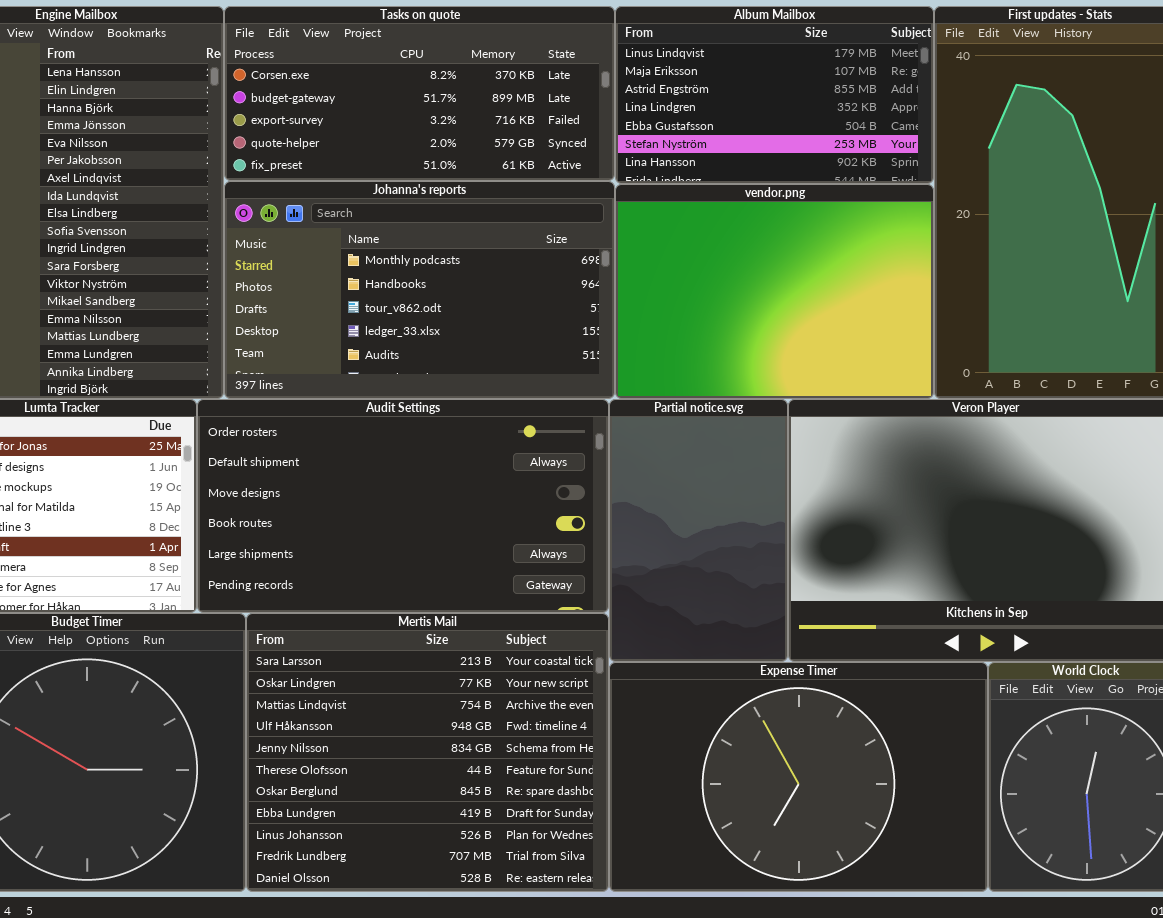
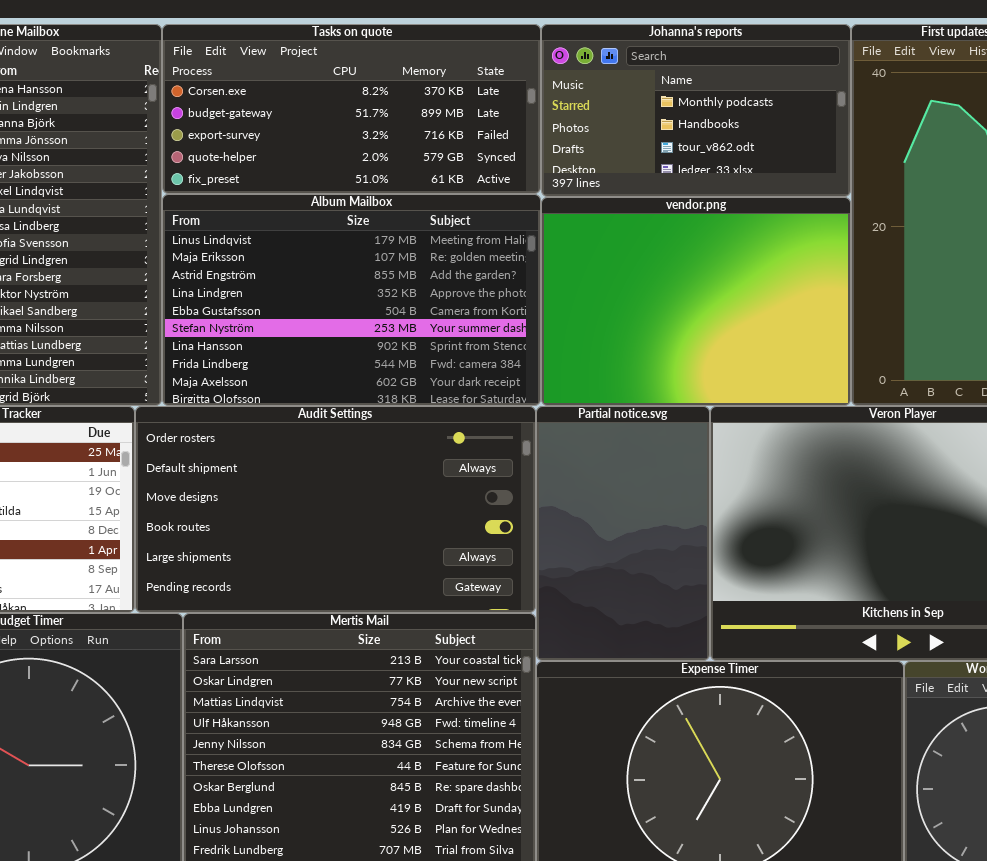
Album Mailbox: [615,6,934,184] -> [162,194,541,406], moved, resized
Johanna's reports: [224,181,615,399] -> [541,24,851,197], moved, resized

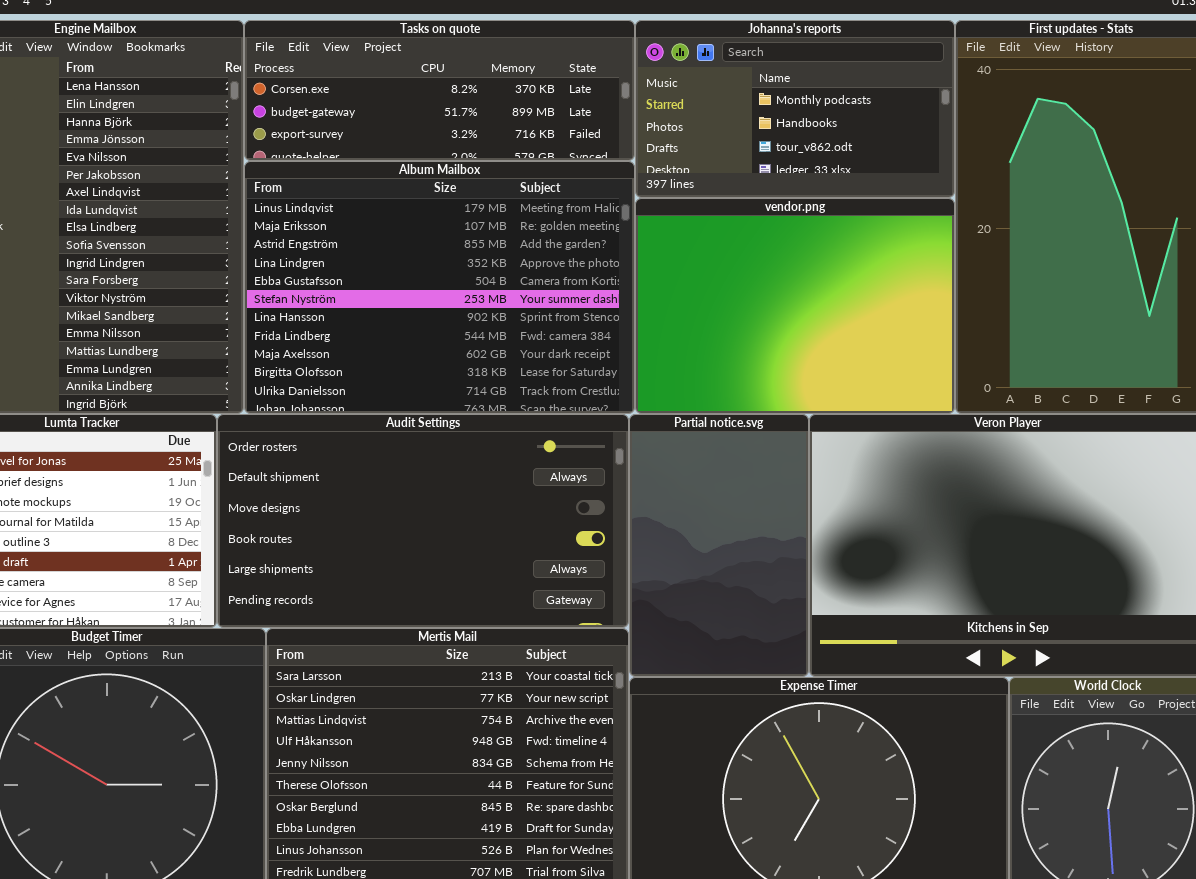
Tasks on quote: [162,24,541,194] -> [244,20,635,161], resized
Album Mailbox: [162,194,541,406] -> [244,161,635,414], resized

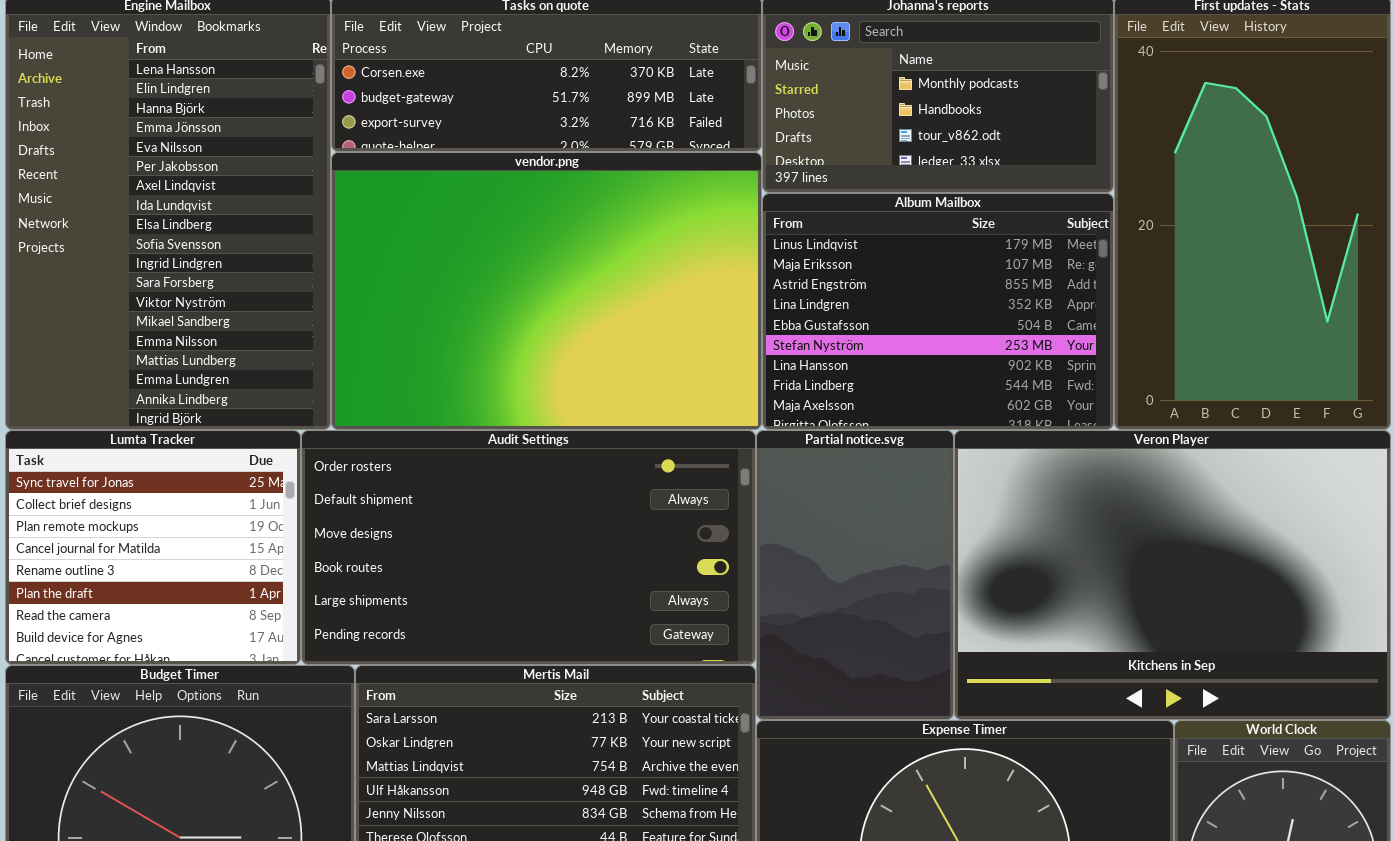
Album Mailbox: [244,161,635,414] -> [762,193,1114,430], moved, resized
vendor.png: [635,198,955,414] -> [331,152,762,430], moved, resized

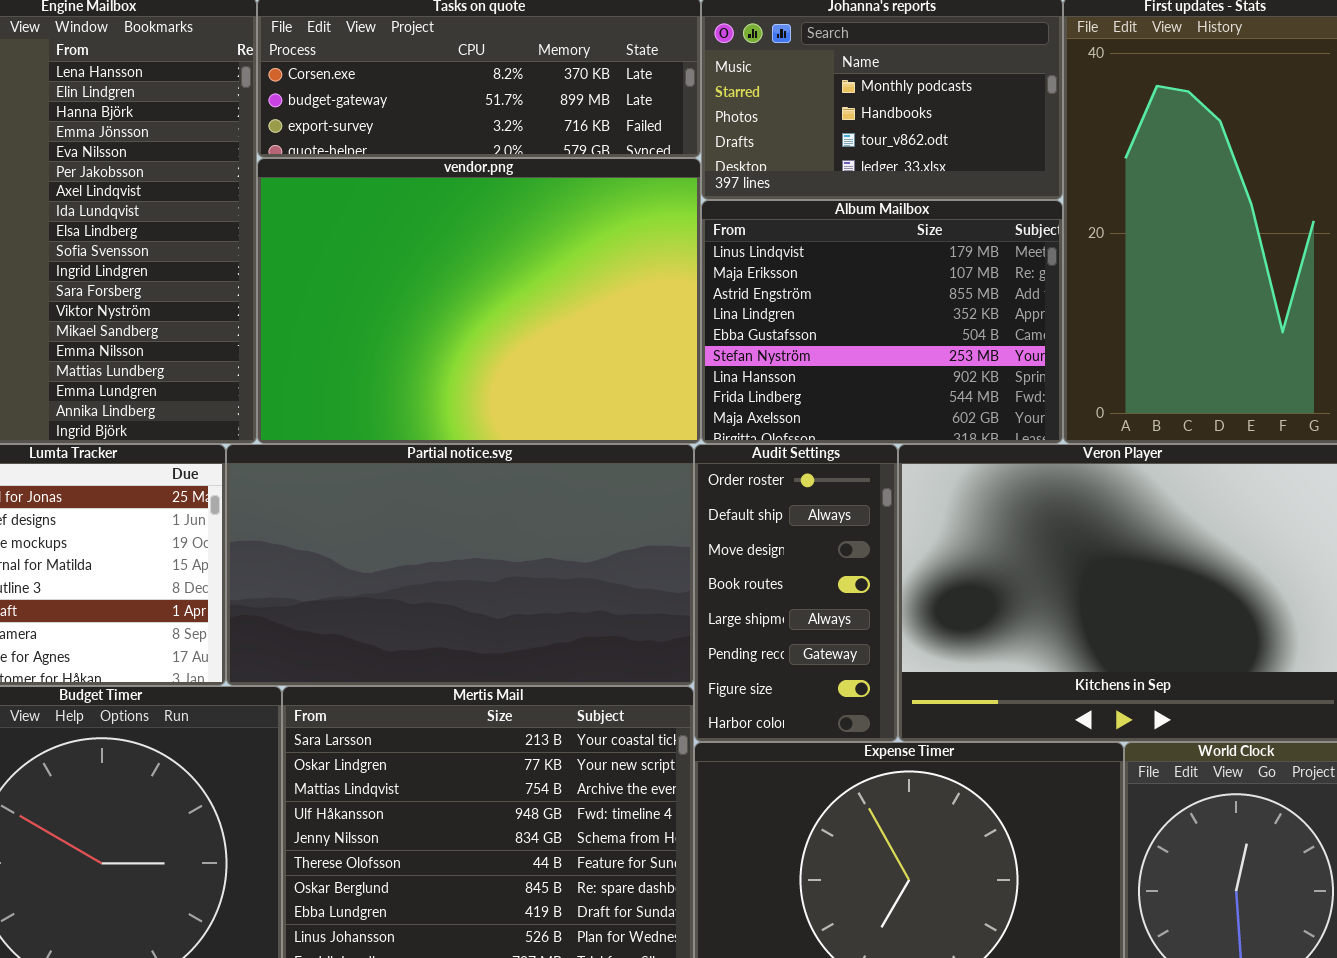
Audit Settings: [301,430,756,665] -> [694,444,898,742], moved, resized
Partial notice.svg: [756,430,954,720] -> [226,444,694,686], moved, resized

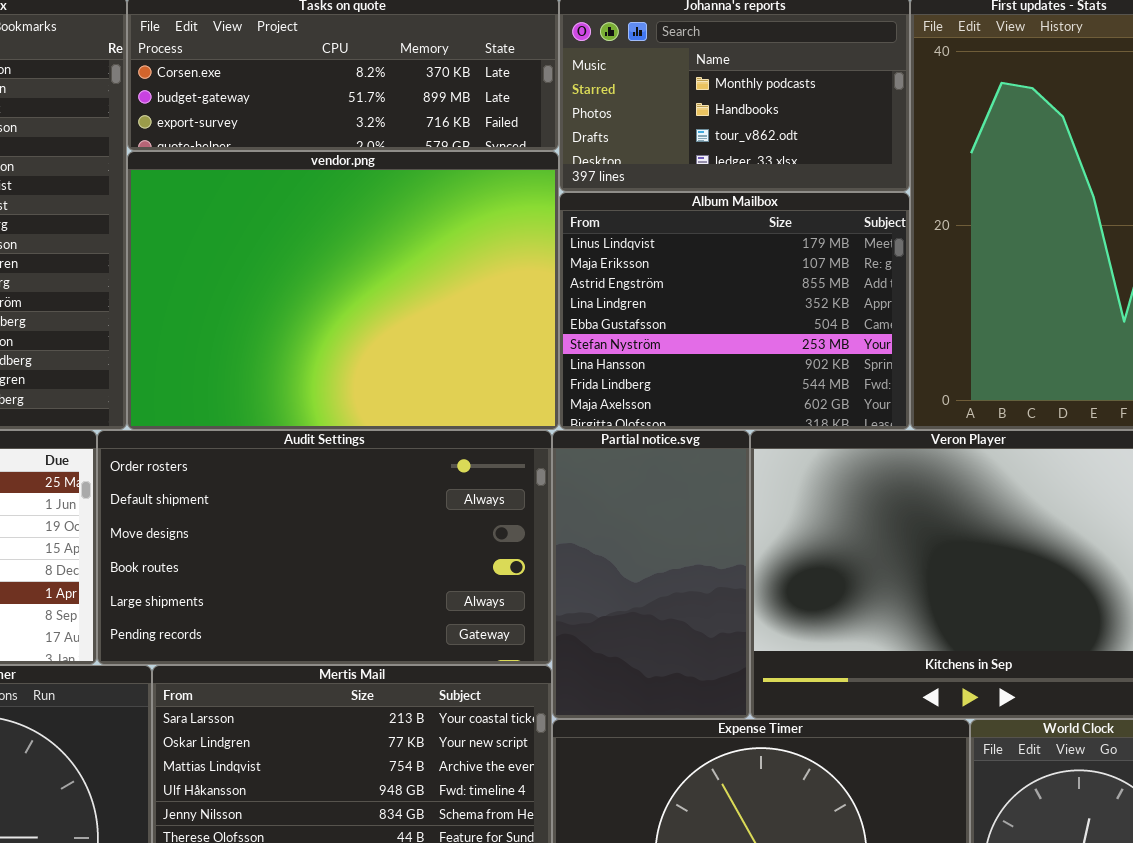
Partial notice.svg: [226,444,694,686] -> [552,430,750,719], moved, resized
Audit Settings: [694,444,898,742] -> [97,430,552,665], moved, resized

